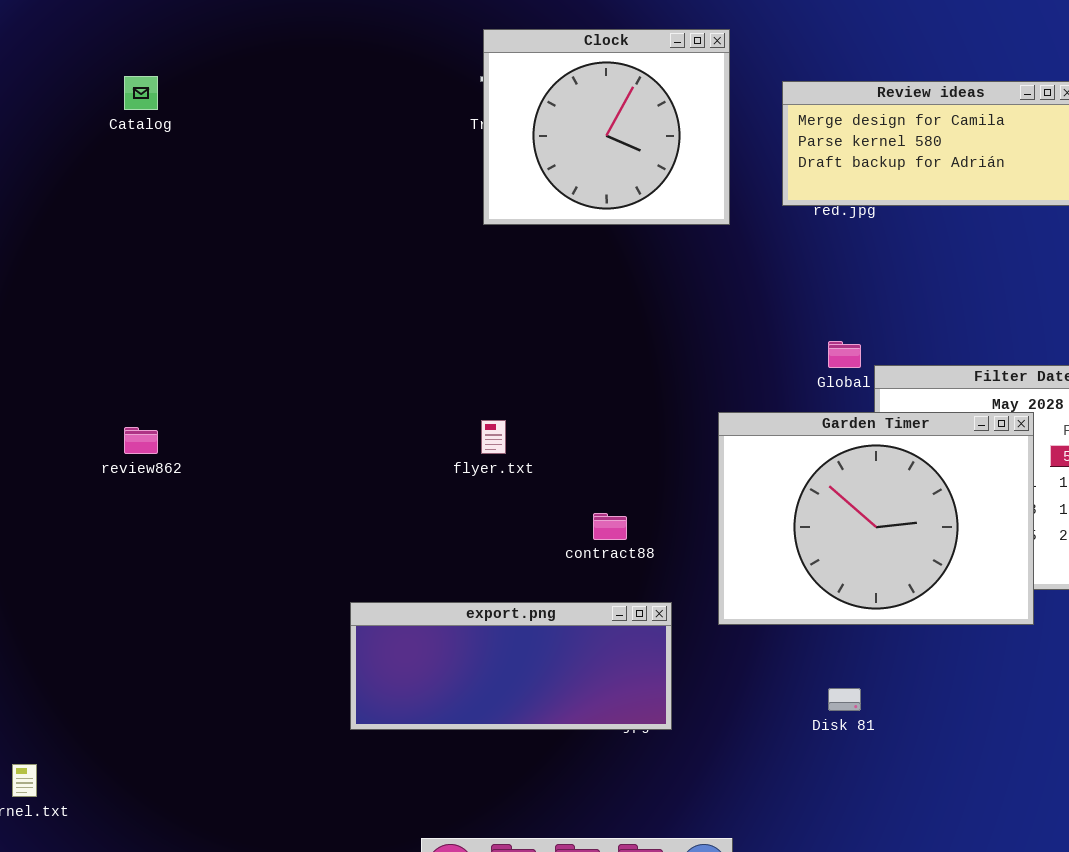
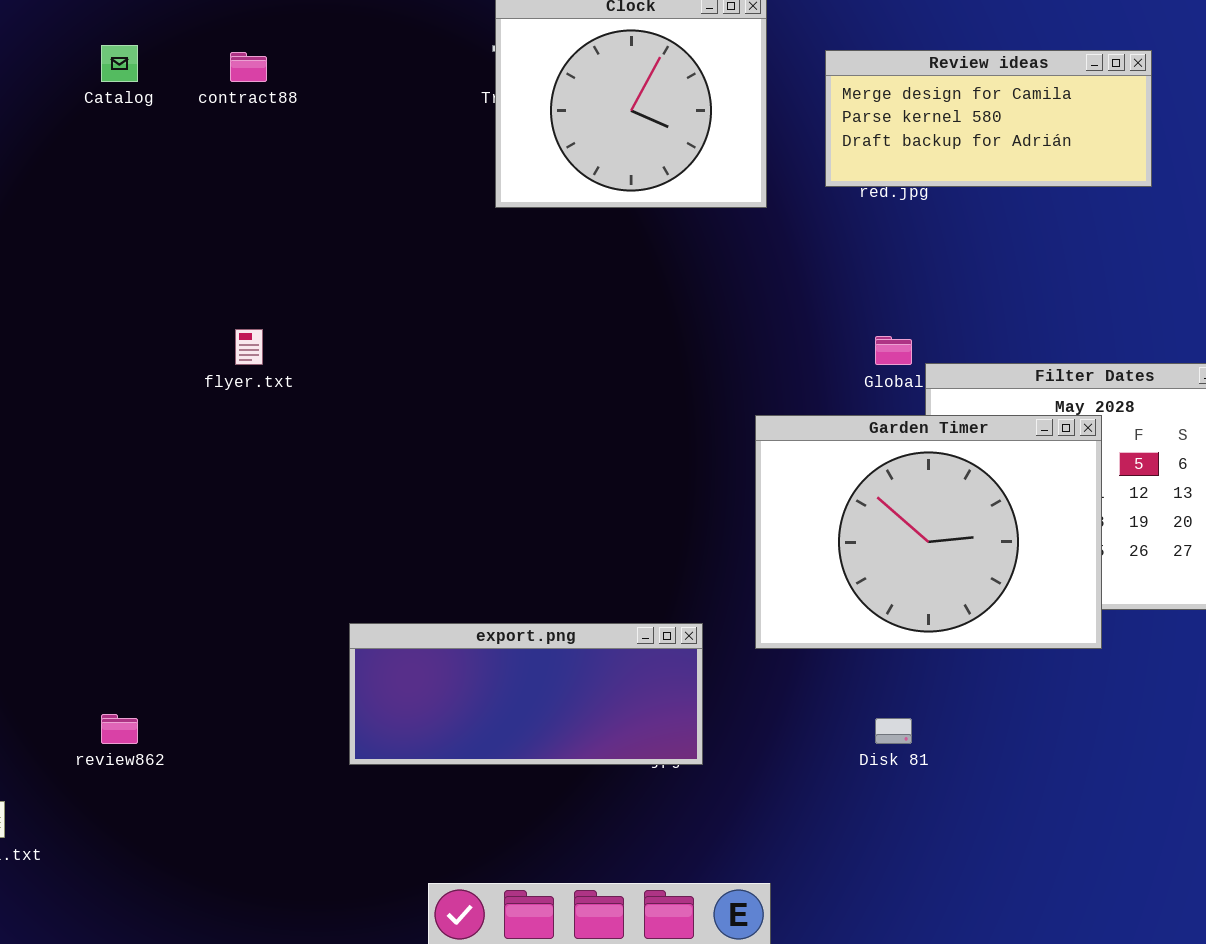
flyer.txt: [481,420,506,454] -> [235,329,263,365], moved
review862: [124,427,158,454] -> [101,714,138,744], moved
contract88: [593,513,627,540] -> [230,52,267,82], moved

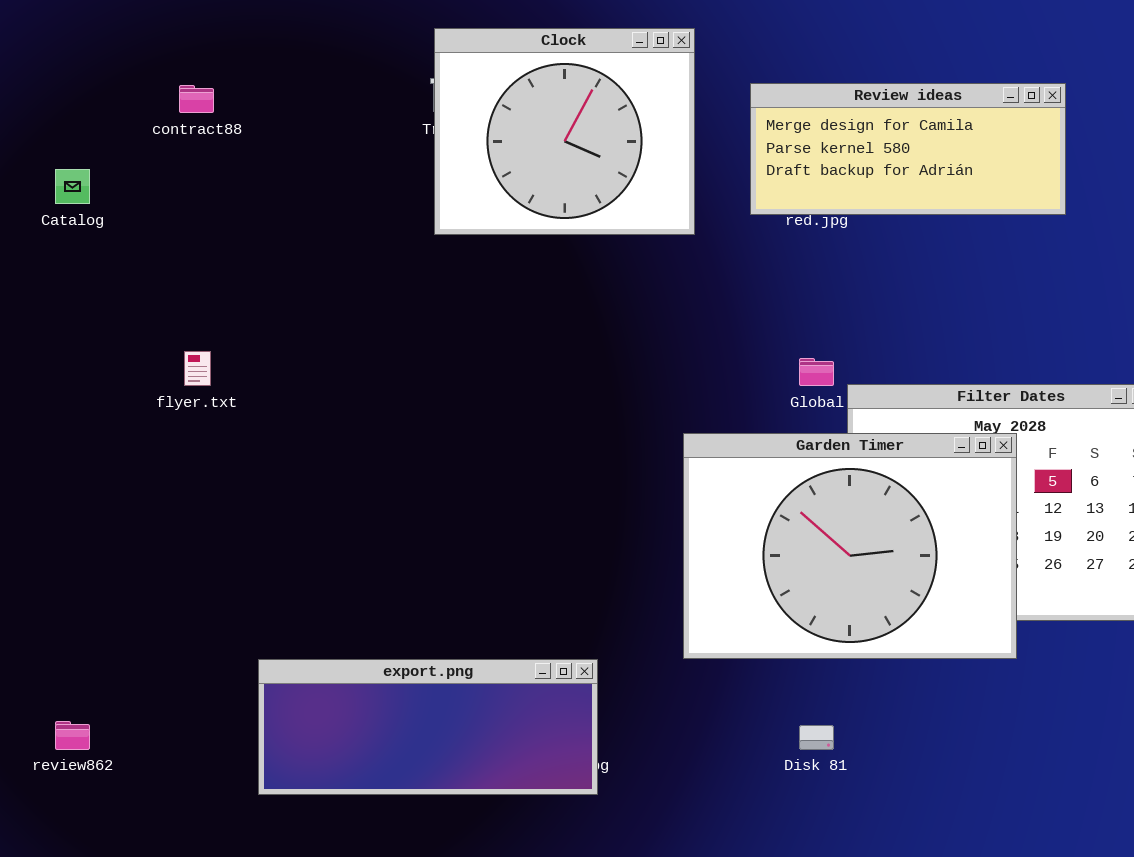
Catalog: [101,45,138,82] -> [55,169,90,204], moved
export.png: [349,623,703,765] -> [258,659,598,795], moved

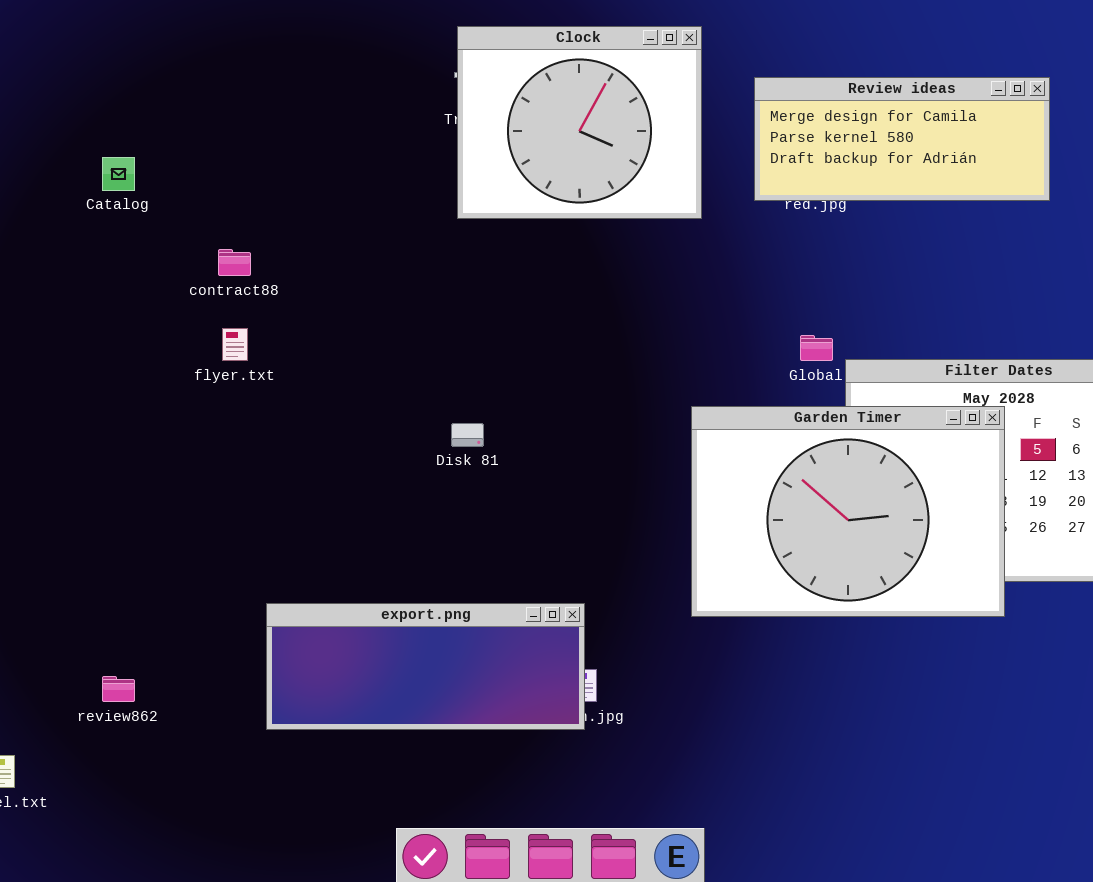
contract88: [179,85,214,113] -> [218,249,251,276], moved
export.png: [258,659,598,795] -> [266,603,585,730], moved
Disk 81: [799,725,834,750] -> [451,423,484,447], moved

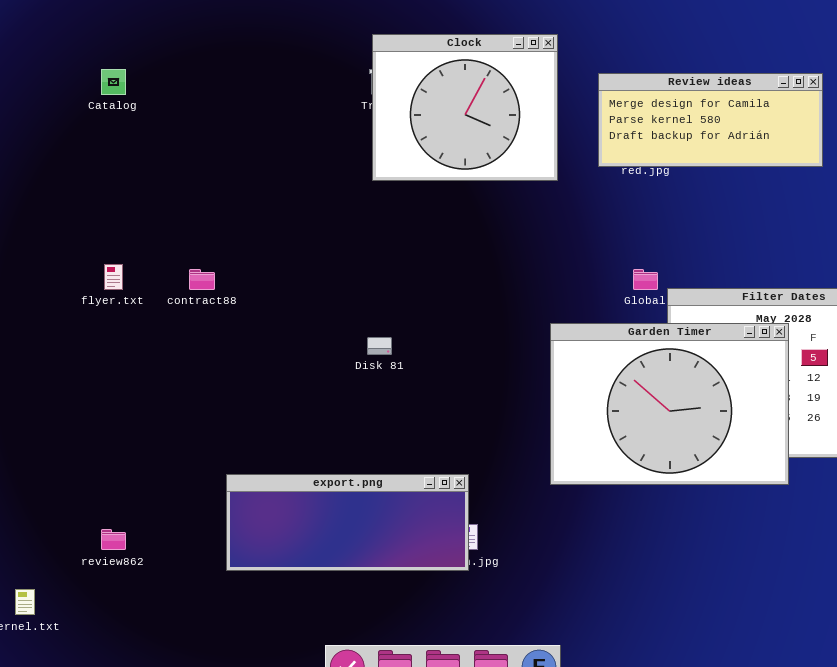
Catalog: [102,157,135,191] -> [101,69,126,95], moved
contract88: [218,249,251,276] -> [189,269,215,290], moved
flyer.txt: [222,328,248,361] -> [104,264,123,290], moved

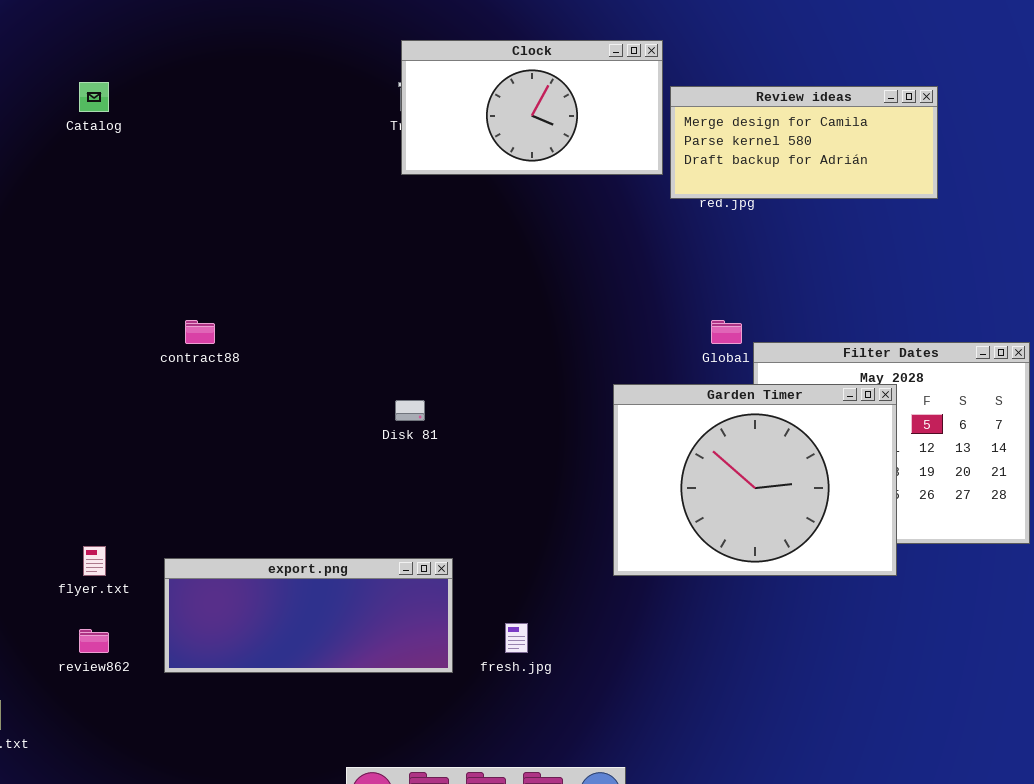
Clock: [372,34,558,181] -> [401,40,663,175], resized
flyer.txt: [104,264,123,290] -> [83,546,106,576], moved
export.png: [226,474,469,571] -> [164,558,453,673], moved

